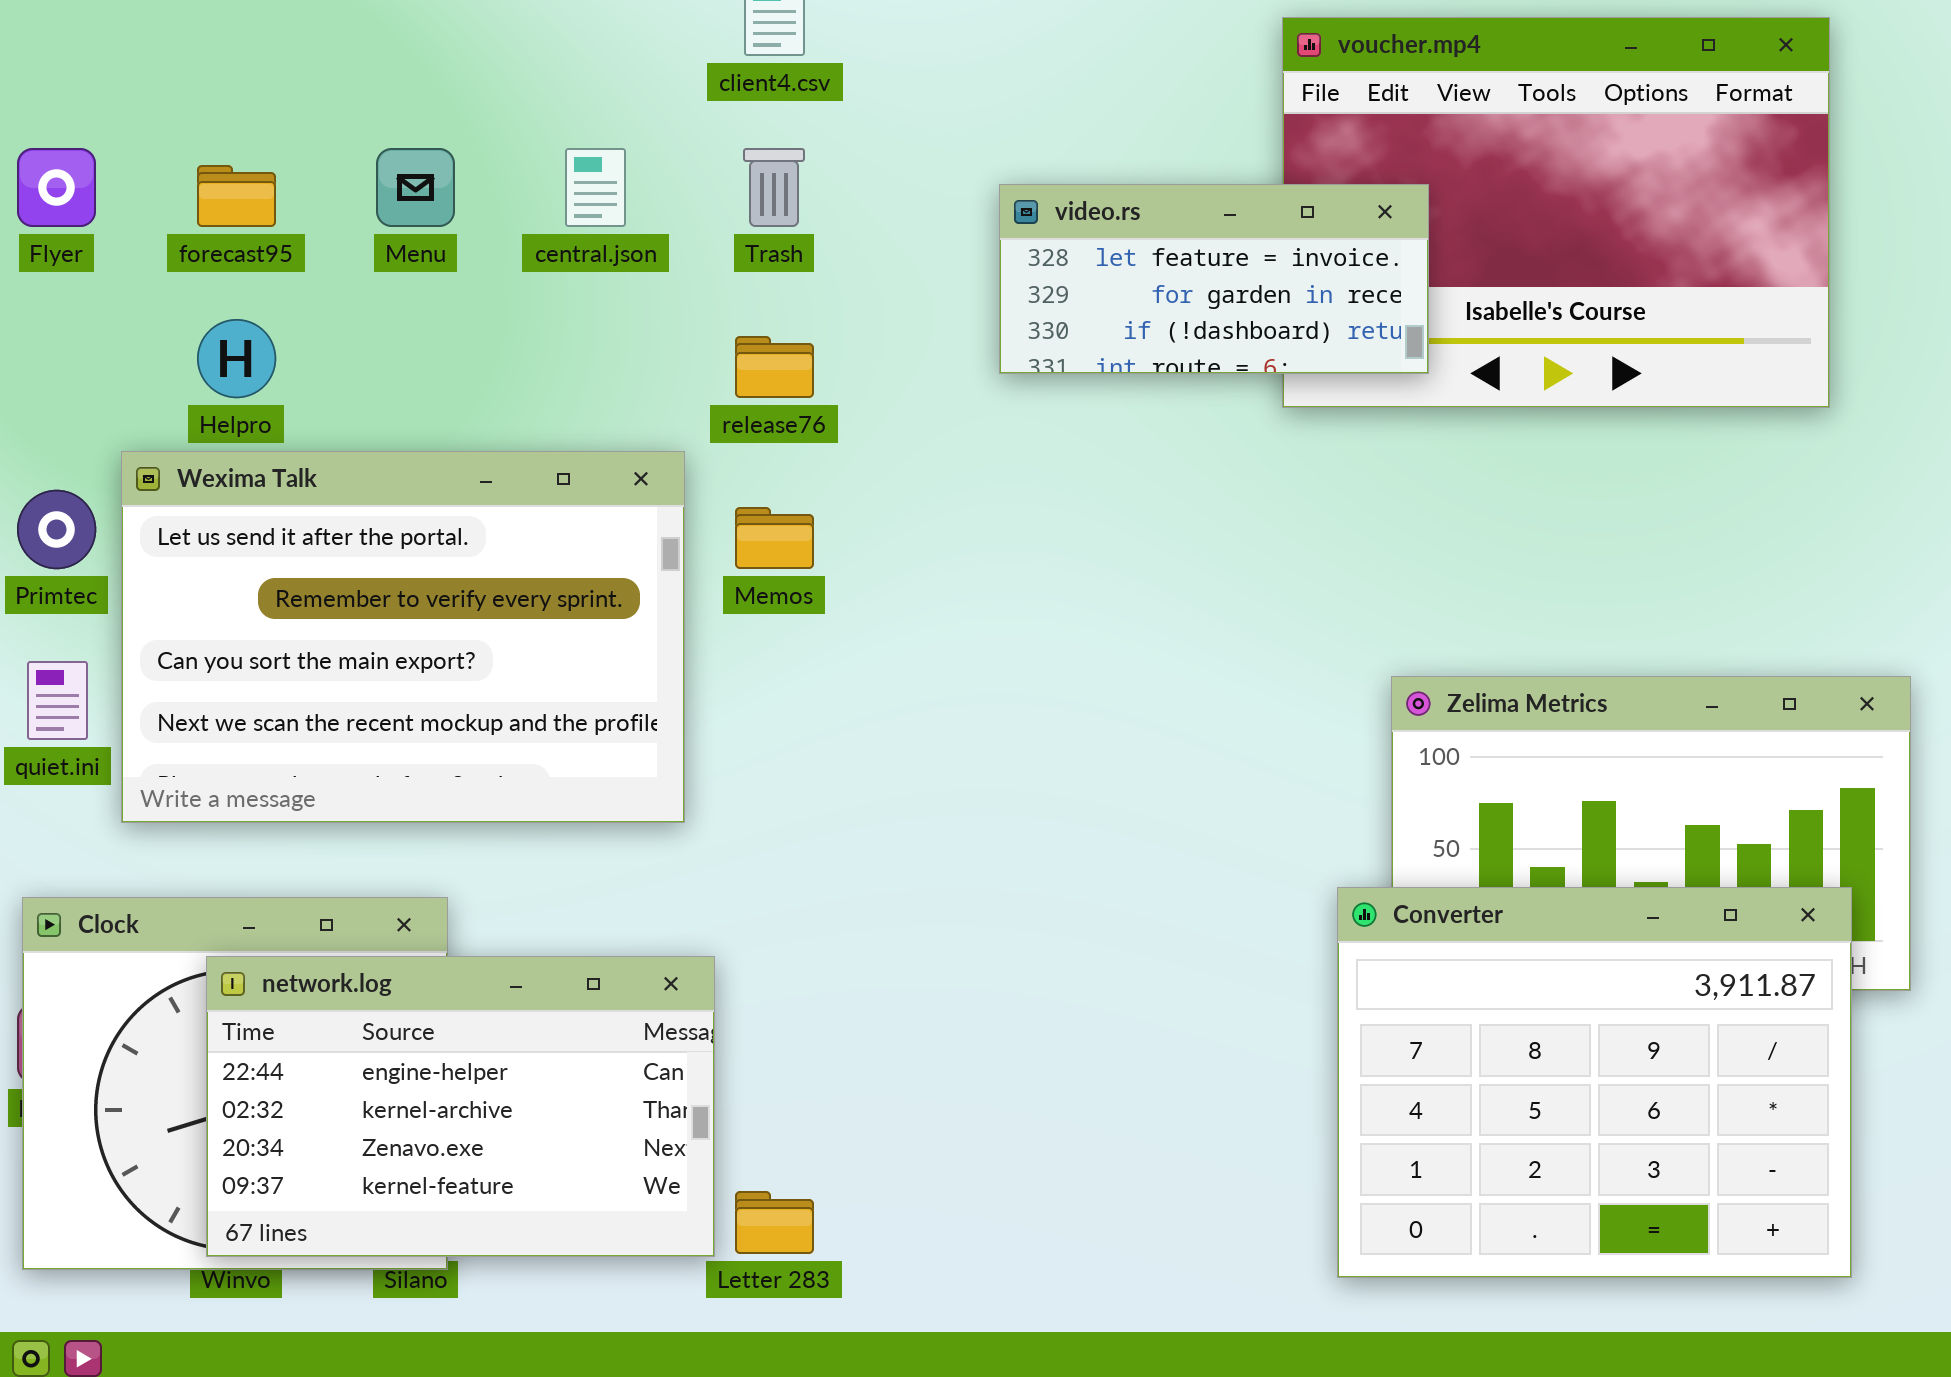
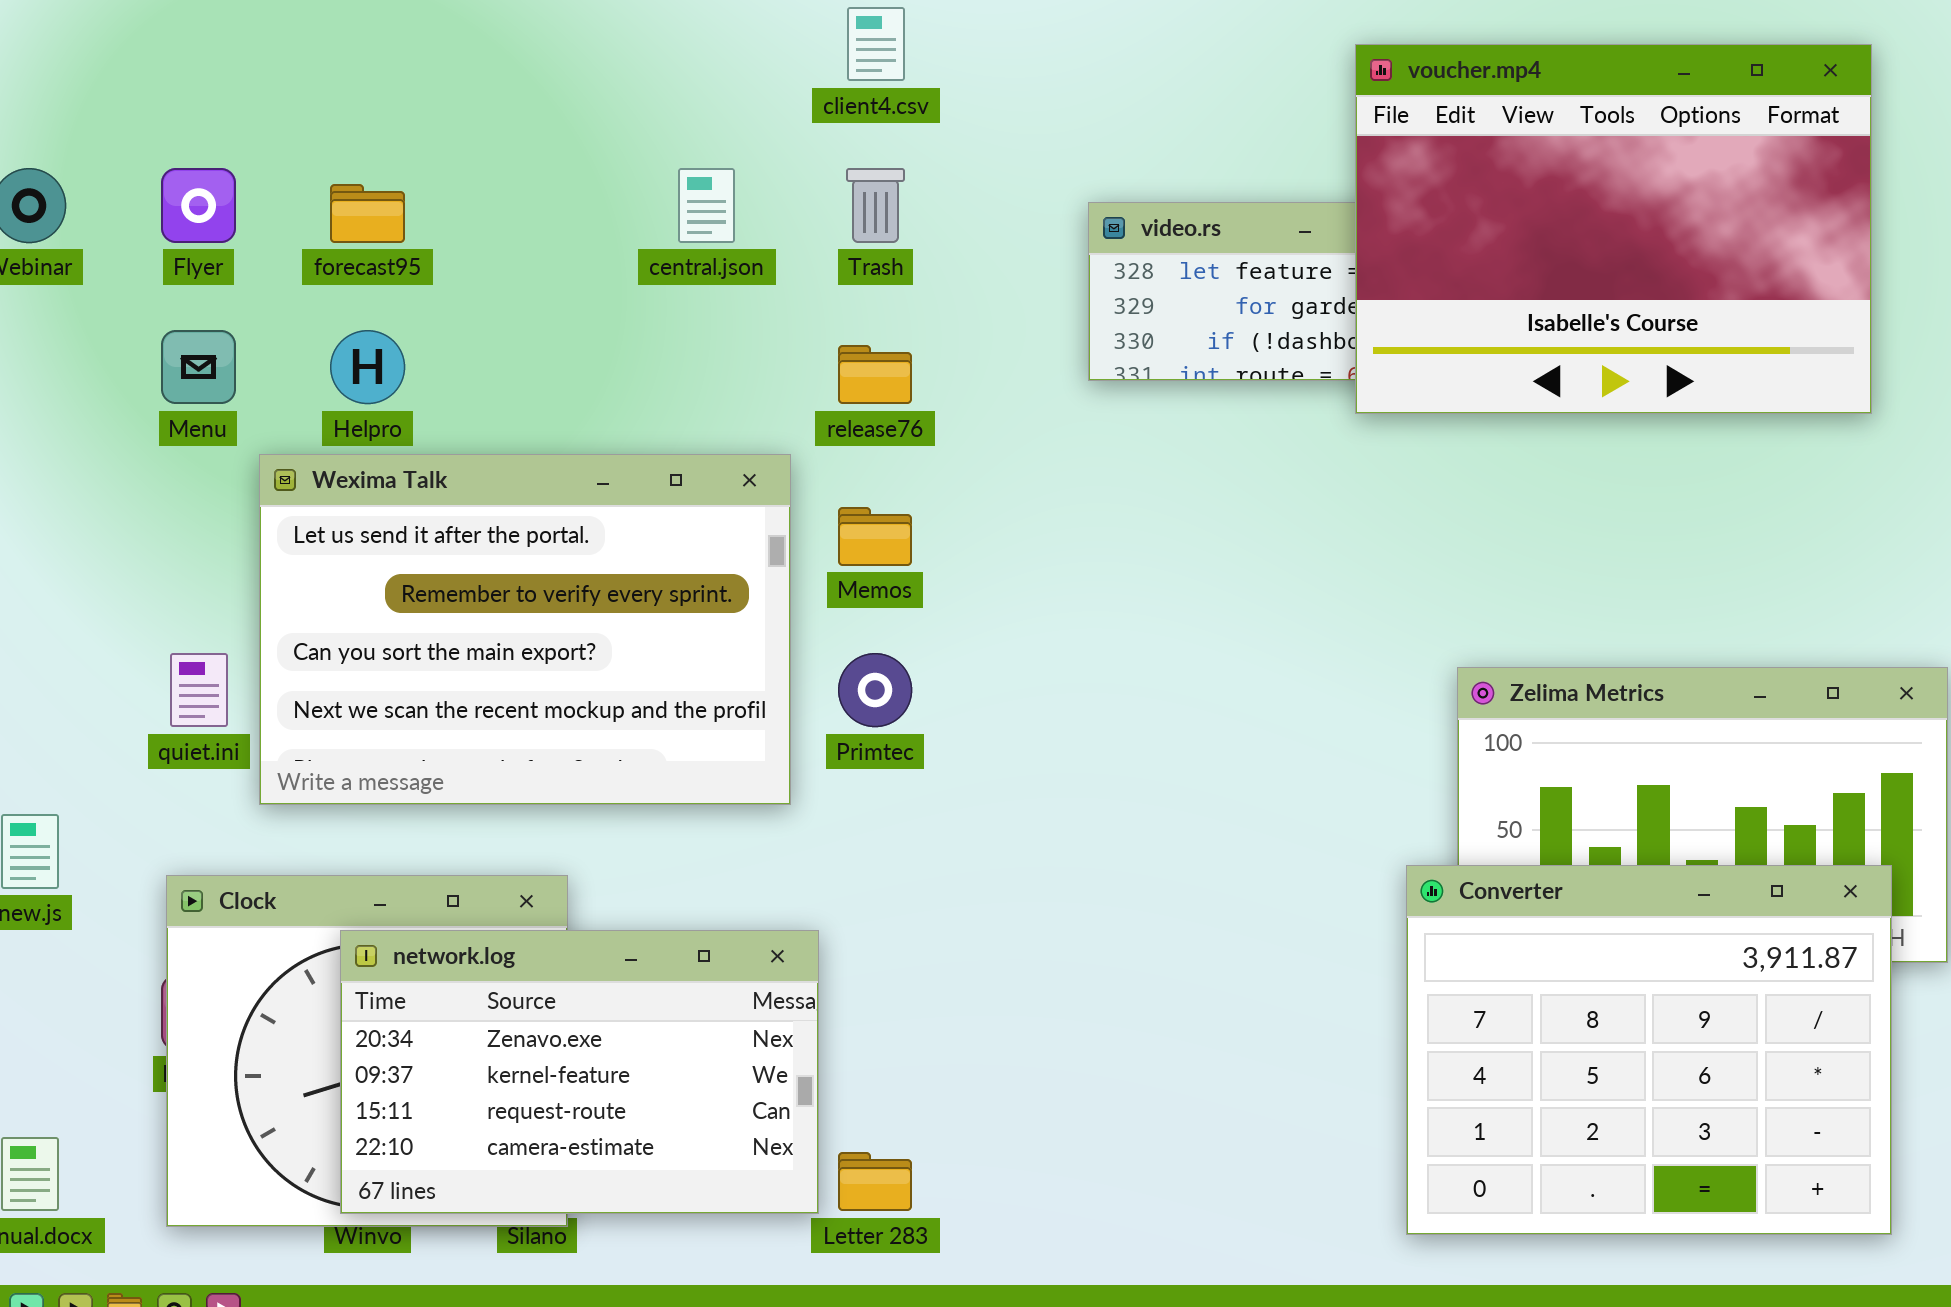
voucher.mp4: [1282,17,1830,408] -> [1355,44,1872,414], raised
Menu: [376,148,455,227] -> [161,330,236,404], moved
Primtec: [17,490,96,569] -> [838,653,912,727], moved
network.log: [206,956,715,1257] -> [340,930,819,1214], scrolled down 2 rows

